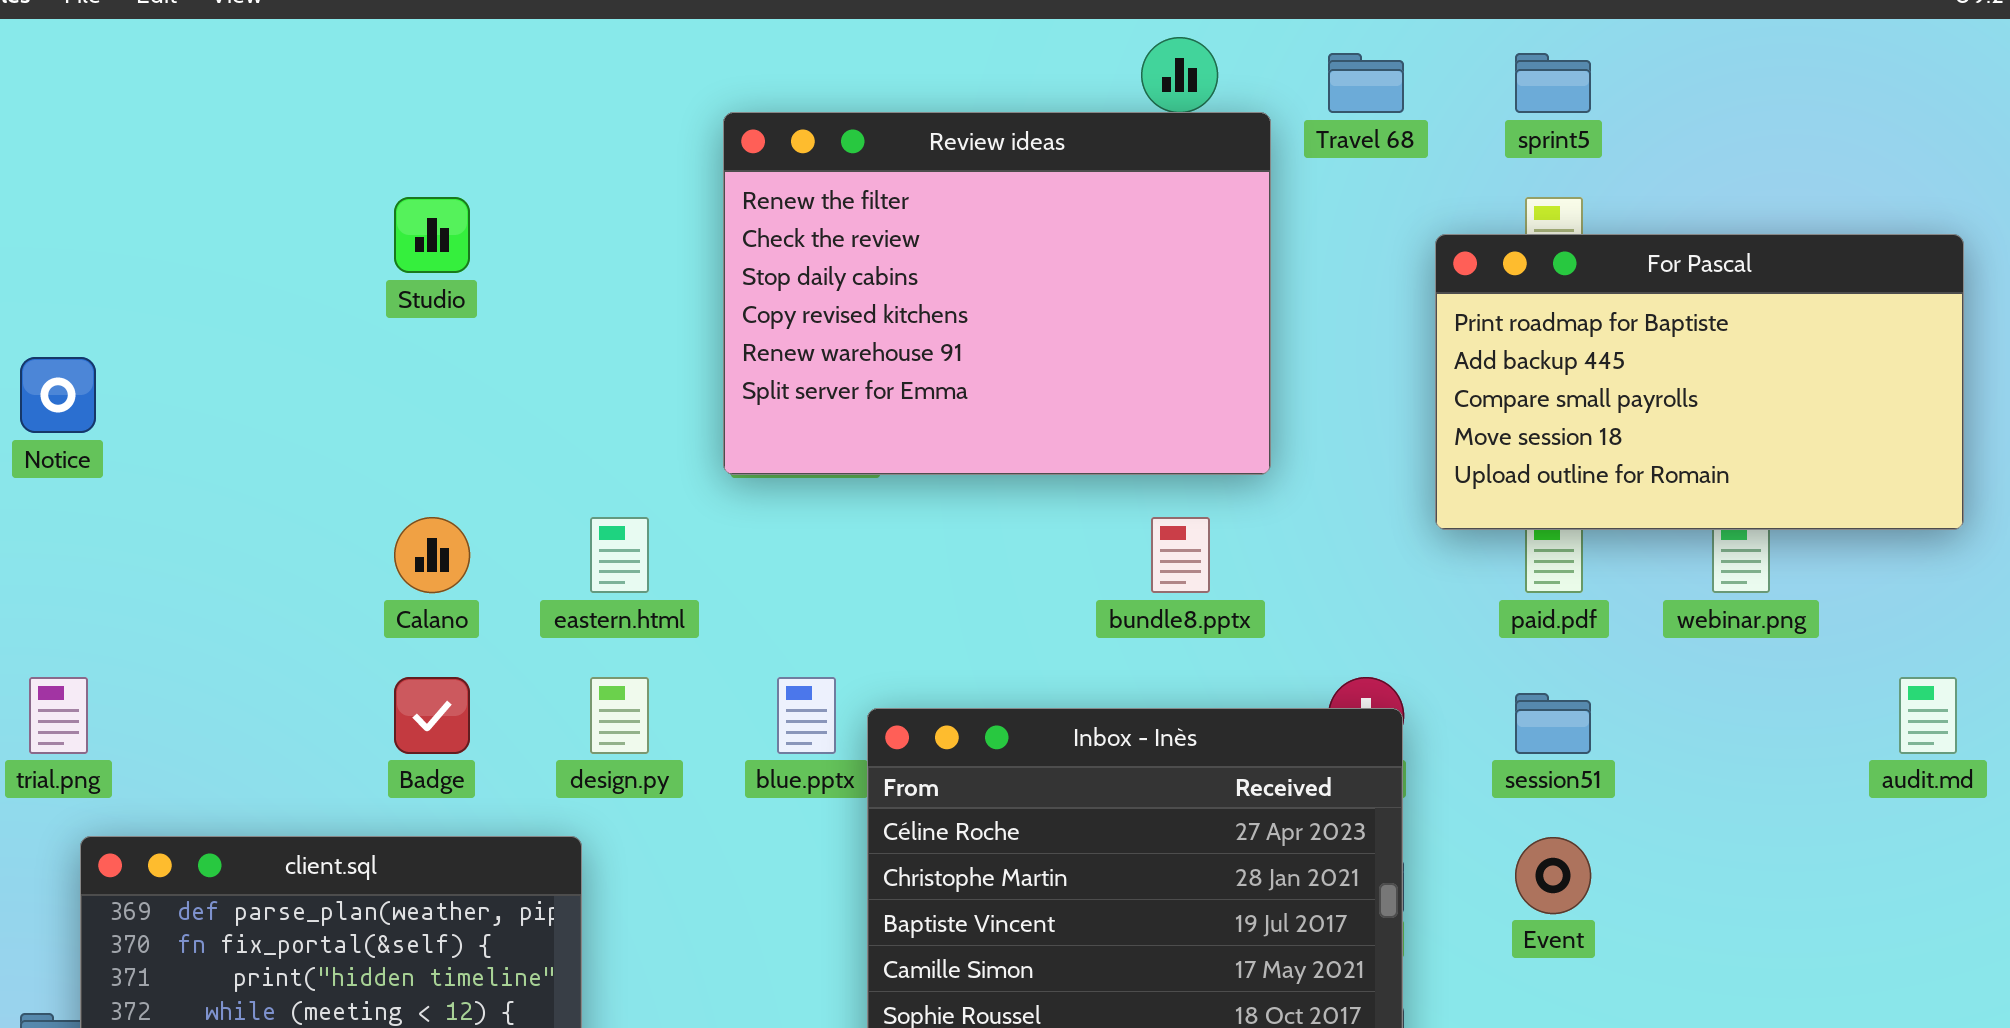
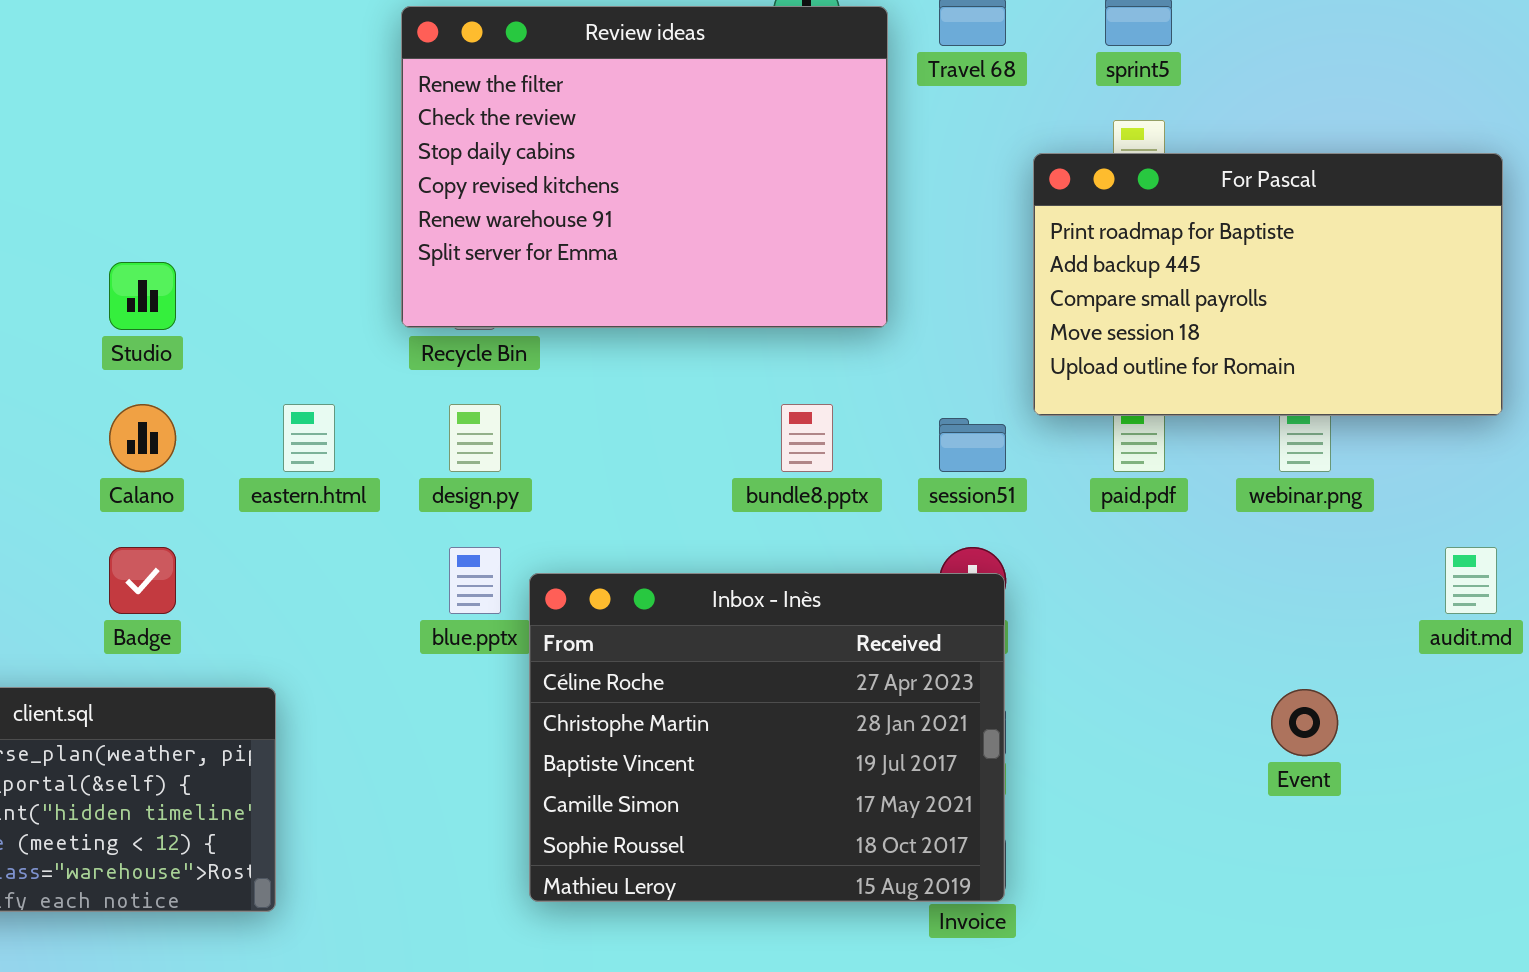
Review ideas: [723,112,1271,475] -> [401,6,888,328], moved
Studio: [394,197,470,273] -> [109,262,176,330], moved
design.py: [590,677,649,754] -> [449,404,501,472], moved
session51: [1515,693,1591,754] -> [939,418,1006,472], moved
Event: [1515,837,1591,914] -> [1271,689,1338,756], moved

